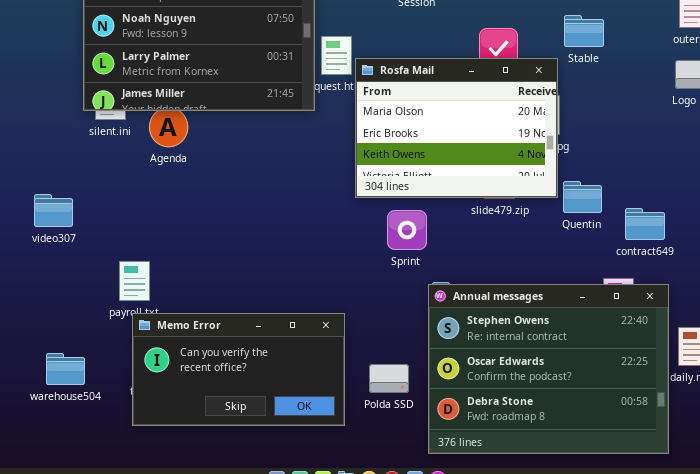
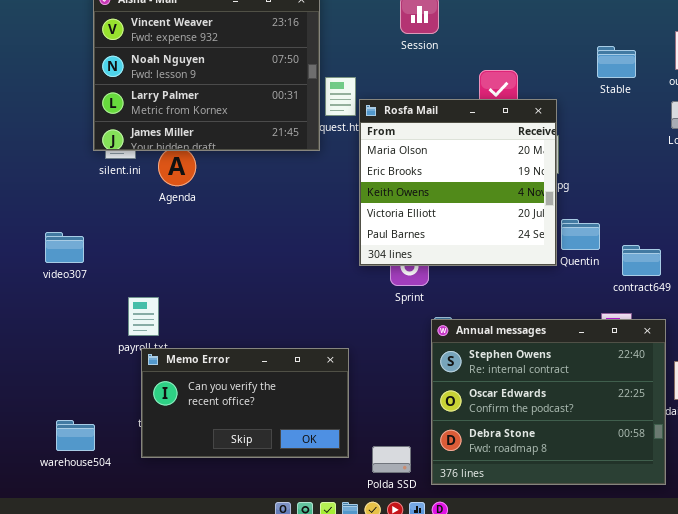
Stable: [564,15,604,47] -> [597,46,636,78], moved
Rosfa Mail: [355,58,558,198] -> [359,99,557,266], resized
warehouse504: [46,353,85,385] -> [56,420,95,451], moved
Polda SSD: [369,364,409,393] -> [372,446,411,473], moved

